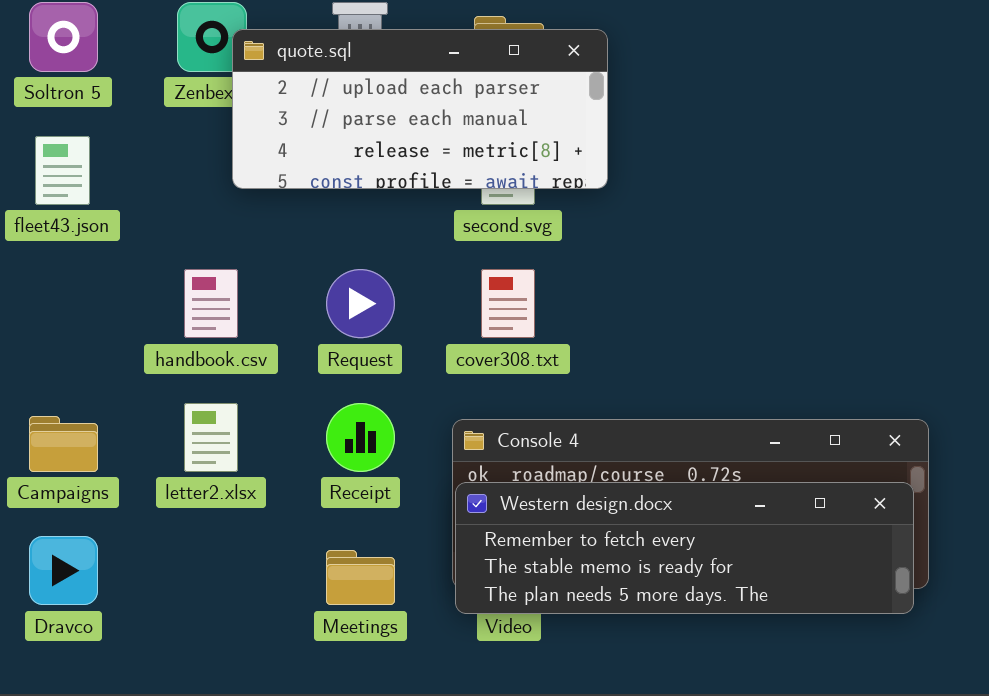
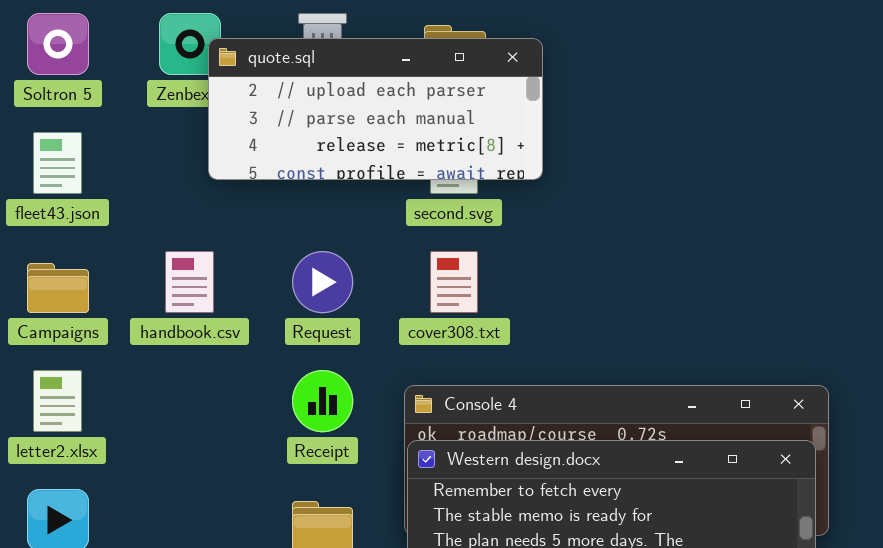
letter2.xlsx: [184,403,238,472] -> [33,370,82,432], moved
Campaigns: [29,416,98,472] -> [27,263,89,313], moved

